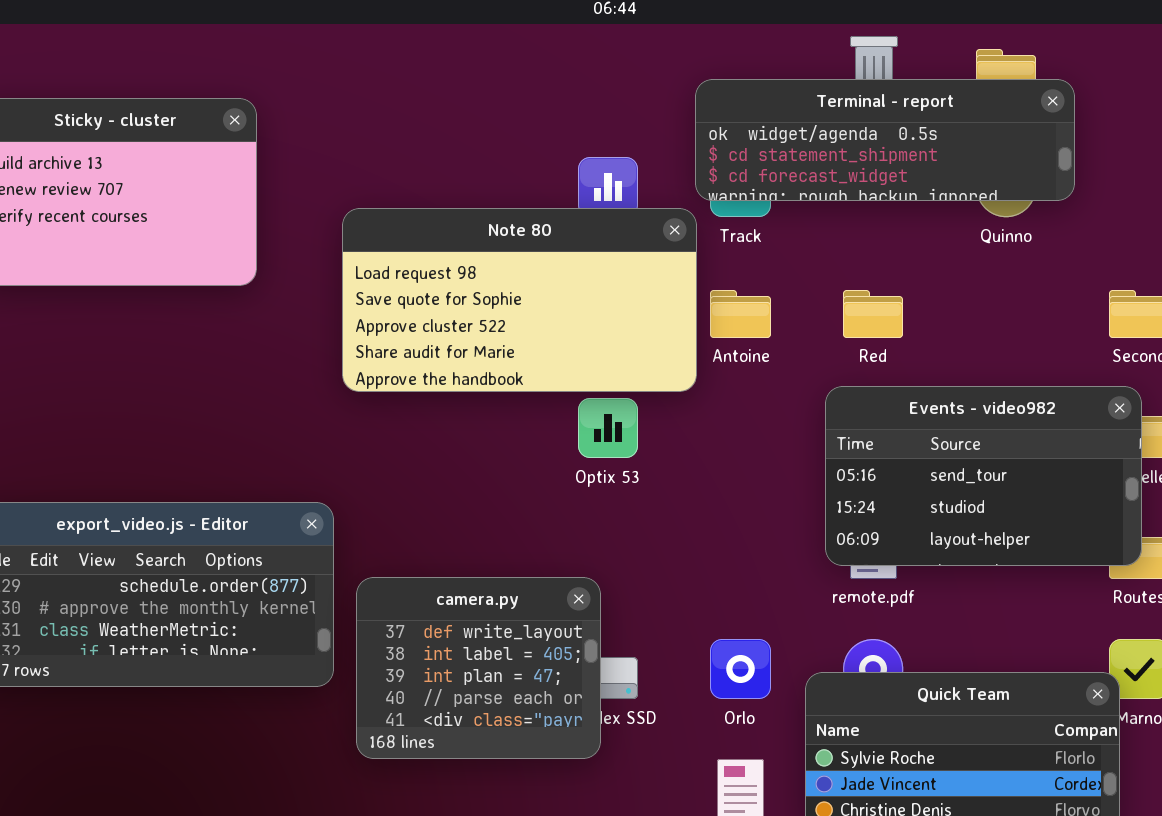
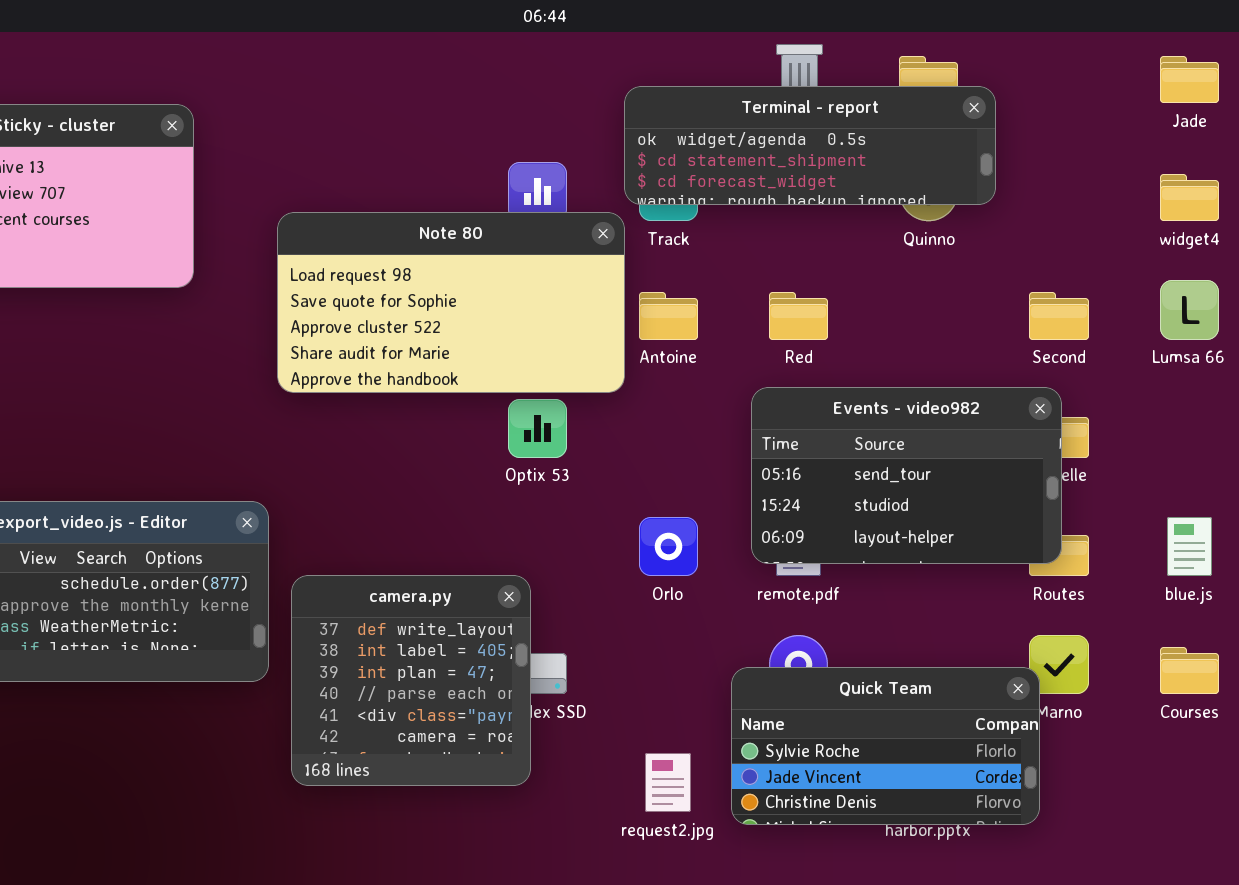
camera.py: [356,577,601,759] -> [291,575,531,786], resized
Orlo: [710,639,771,699] -> [639,517,698,576], moved

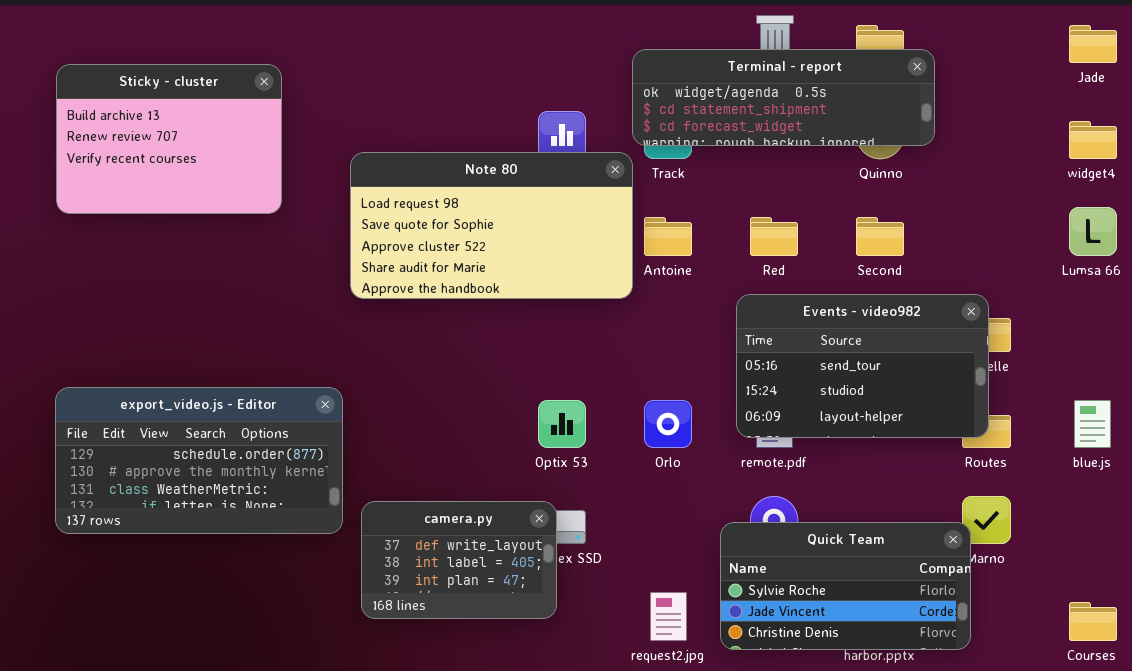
Second: [1029,292,1089,340] -> [856,217,904,256], moved
Optix 53: [508,399,567,458] -> [538,400,586,448], moved
camera.py: [291,575,531,786] -> [361,501,557,619], resized
Courses: [1160,647,1219,694] -> [1069,602,1117,641], moved

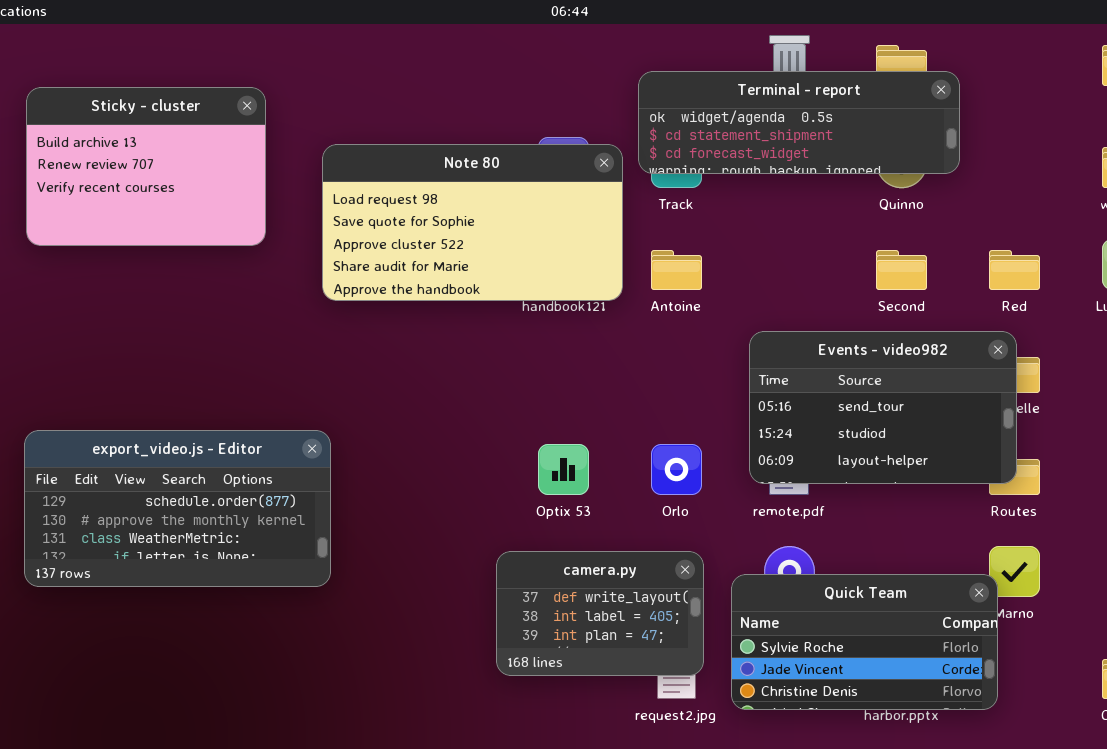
Note 80: [350,152,633,299] -> [322,144,623,301], moved
Red: [750,217,798,256] -> [989,250,1040,290], moved
camera.py: [361,501,557,619] -> [496,551,704,676], moved

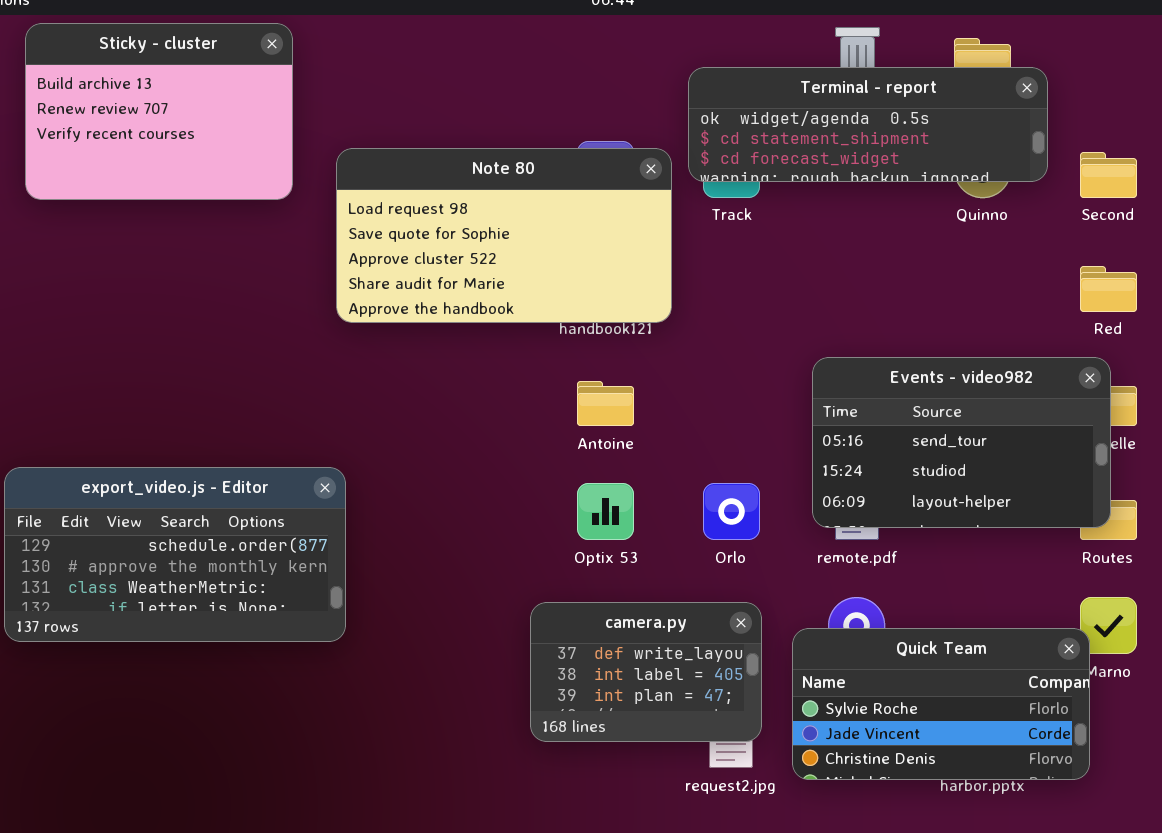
Sticky - cluster: [26,87,266,246] -> [25,23,293,200], moved
Antoine: [651,250,702,290] -> [577,381,634,426], moved
Second: [876,250,927,290] -> [1080,152,1137,198], moved

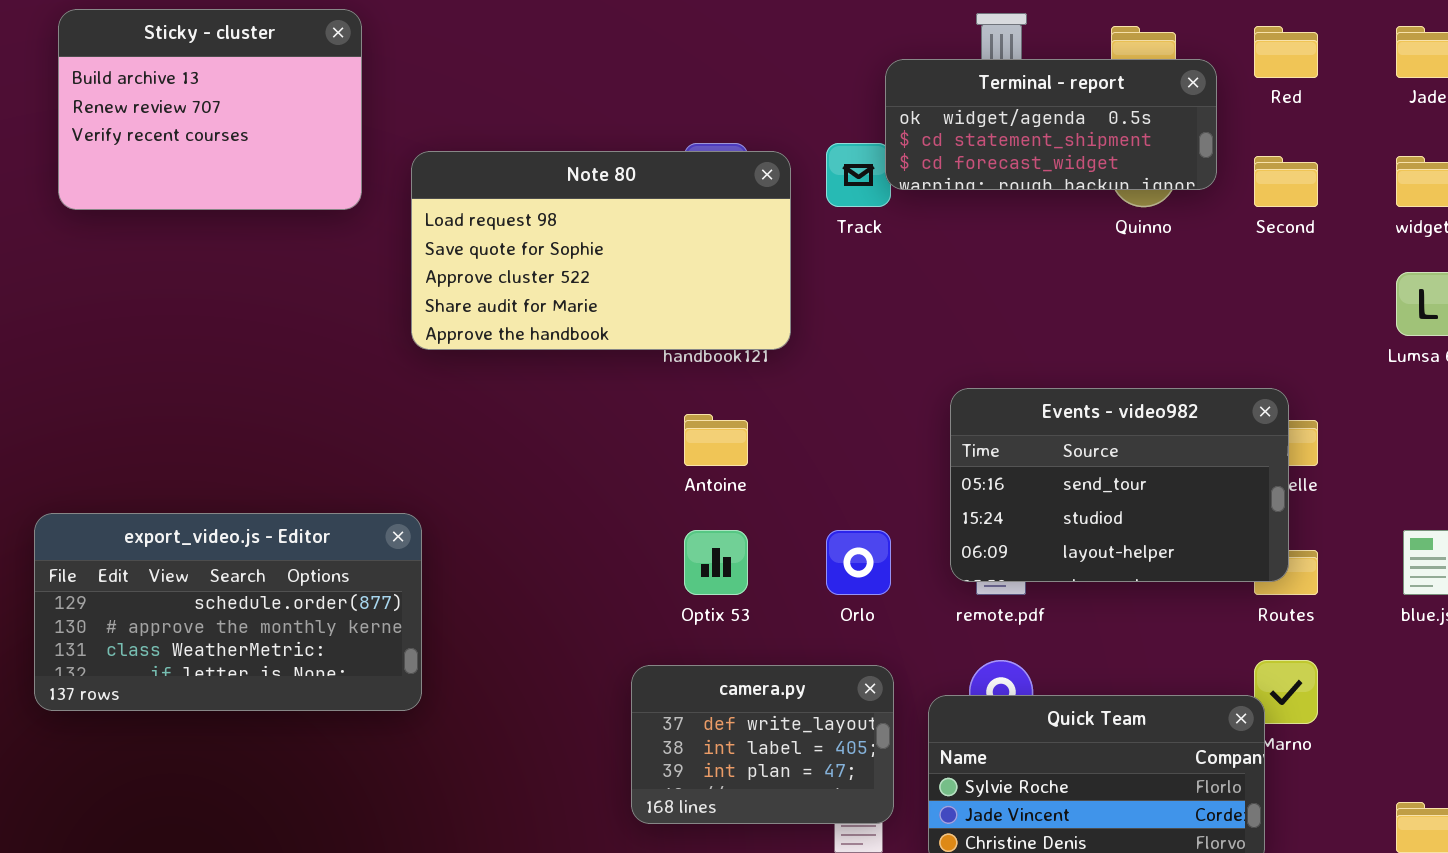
Terminal - report: [688,67,1048,182] -> [885,59,1217,190], resized
Red: [1080,266,1137,312] -> [1254,26,1318,78], moved

